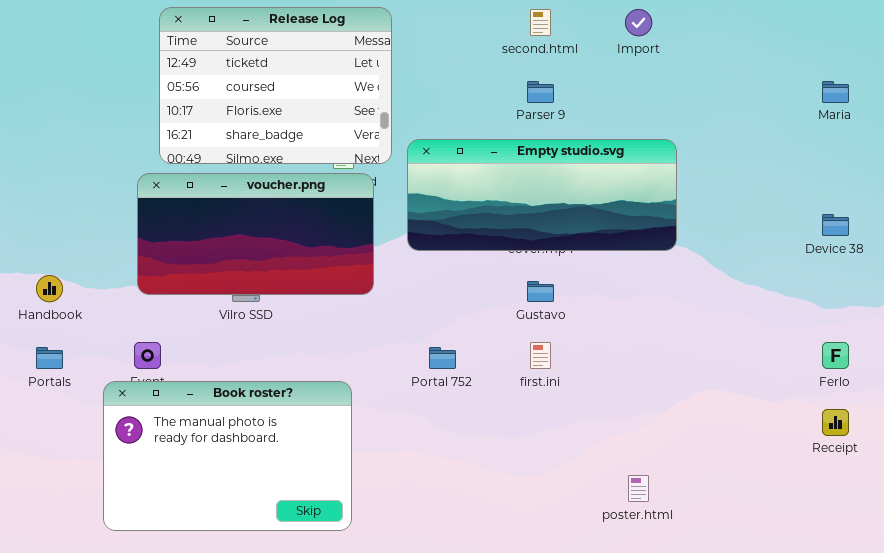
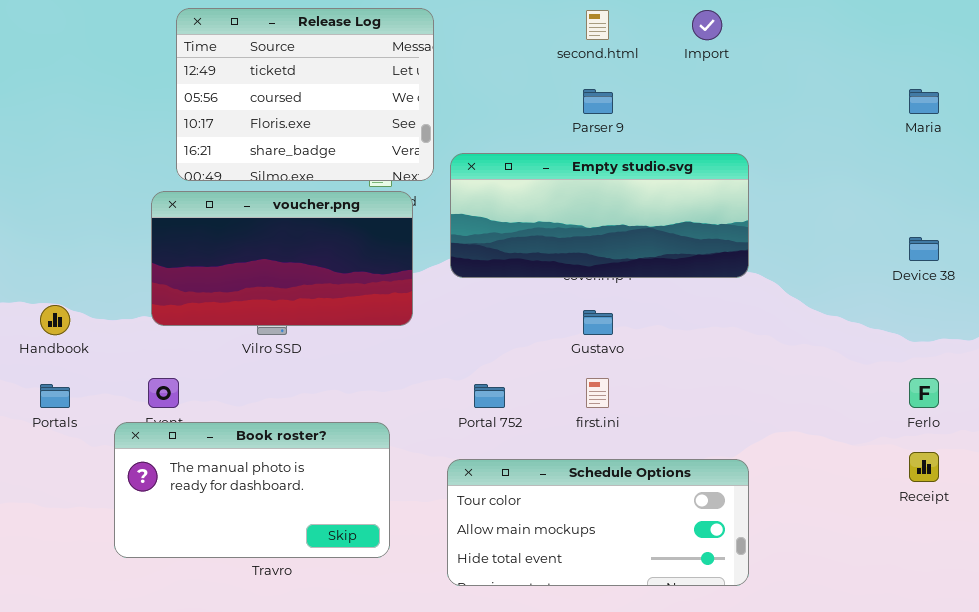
Book roster?: [103,381,352,531] -> [114,422,390,558], resized
Schedule Options: none -> [447,459,749,586], opened

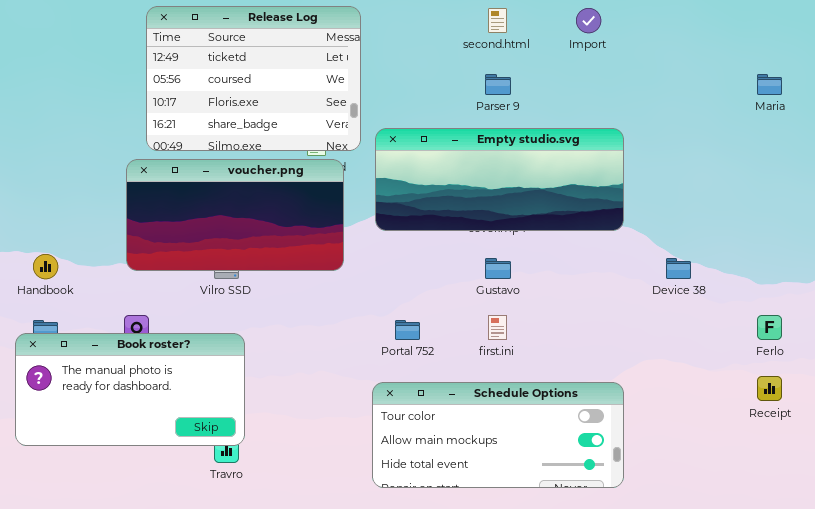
Device 38: [909,237,939,261] -> [666,258,691,279], moved
Book roster?: [114,422,390,558] -> [15,333,245,446], moved

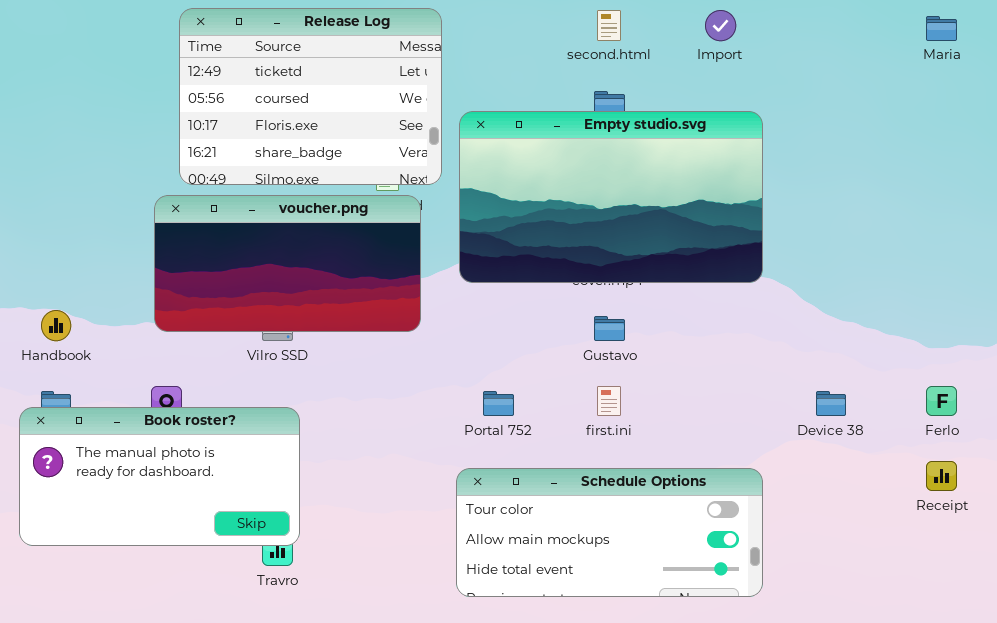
Maria: [757,74,782,95] -> [926,16,957,41], moved
Empty studio.svg: [375,128,624,231] -> [459,111,763,283], resized
Device 38: [666,258,691,279] -> [816,391,846,416], moved

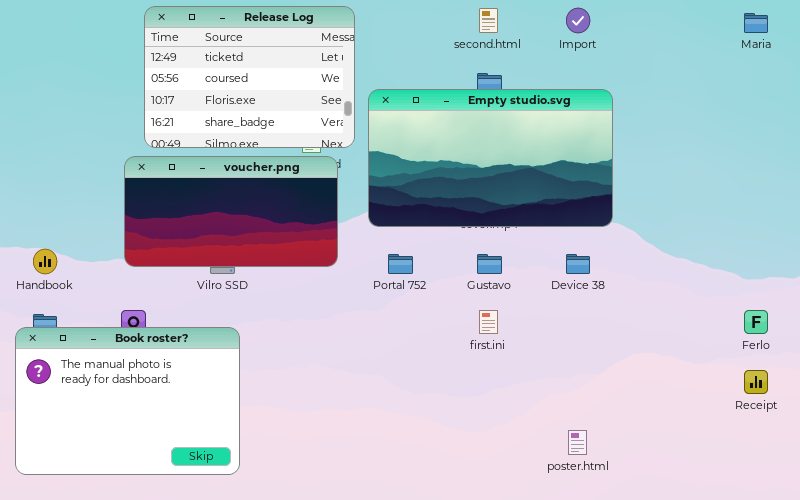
Portal 752: [483,391,514,416] -> [388,254,413,274], moved
Device 38: [816,391,846,416] -> [566,254,590,274], moved
Book roster?: [19,407,300,546] -> [15,327,240,475], resized
Schedule Options: [456,468,763,597] -> none, closed

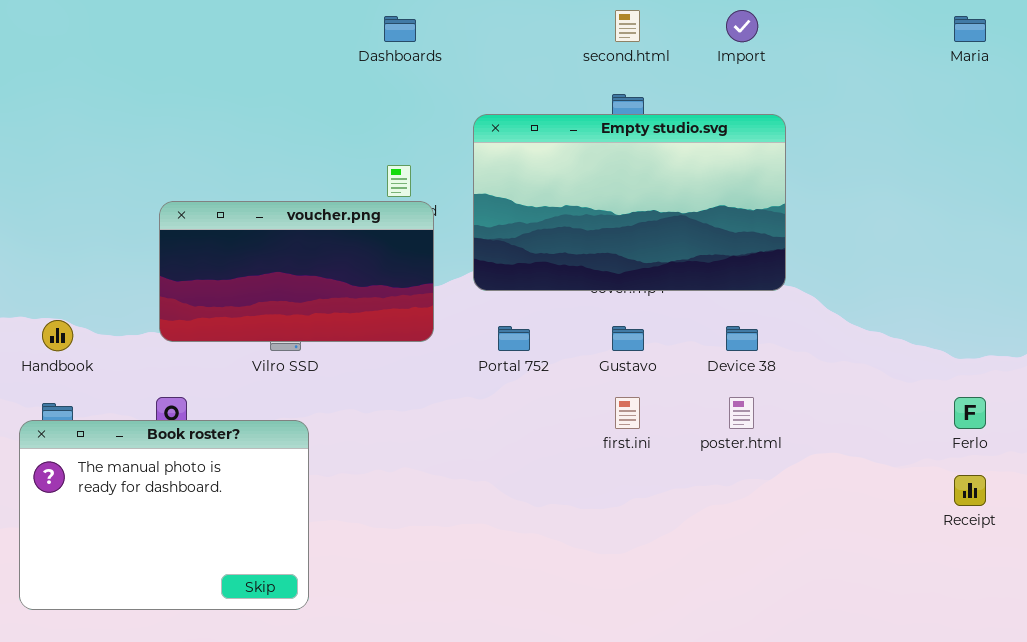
Release Log: [144,6,355,148] -> none, closed
poster.html: [568,430,587,455] -> [729,397,754,429], moved

